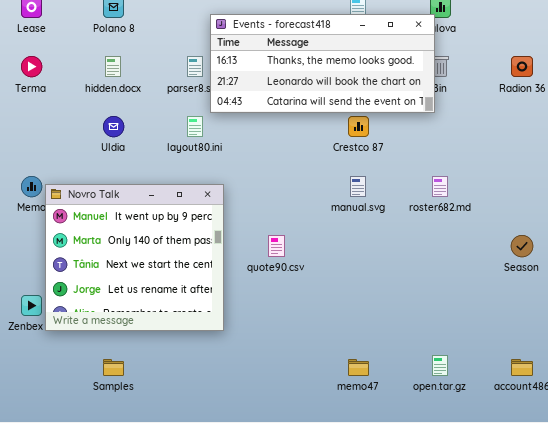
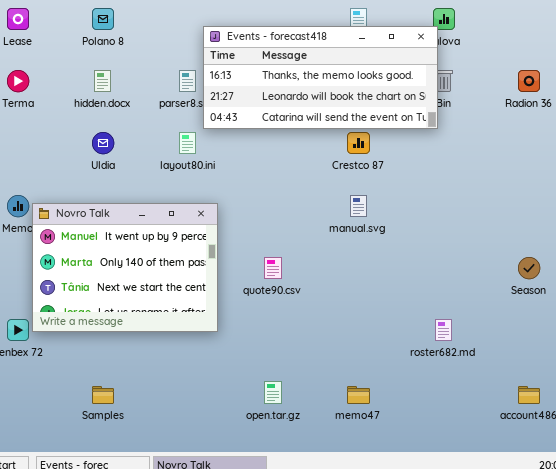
roster682.md: [432,176,448,197] -> [435,319,452,341], moved
Novro Talk: [45,184,224,331] -> [32,203,218,332], resized
open.tar.gz: [432,355,448,376] -> [264,381,282,404], moved

